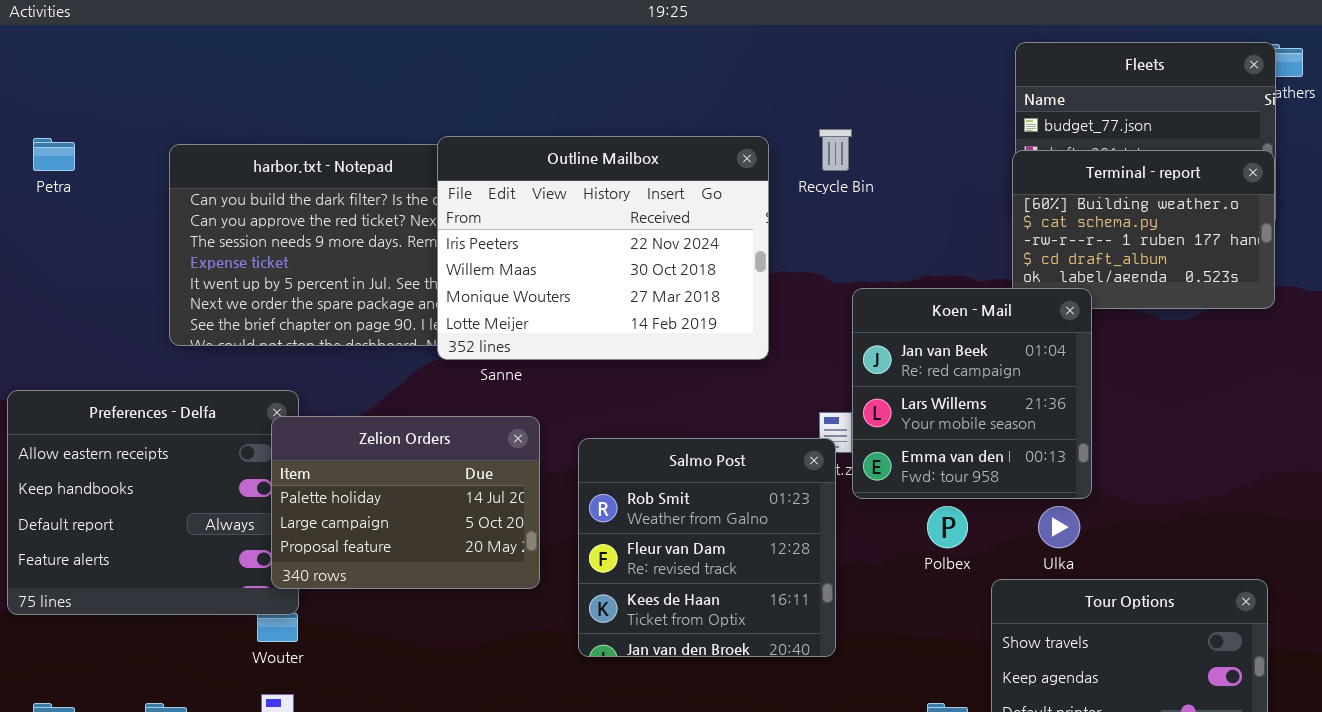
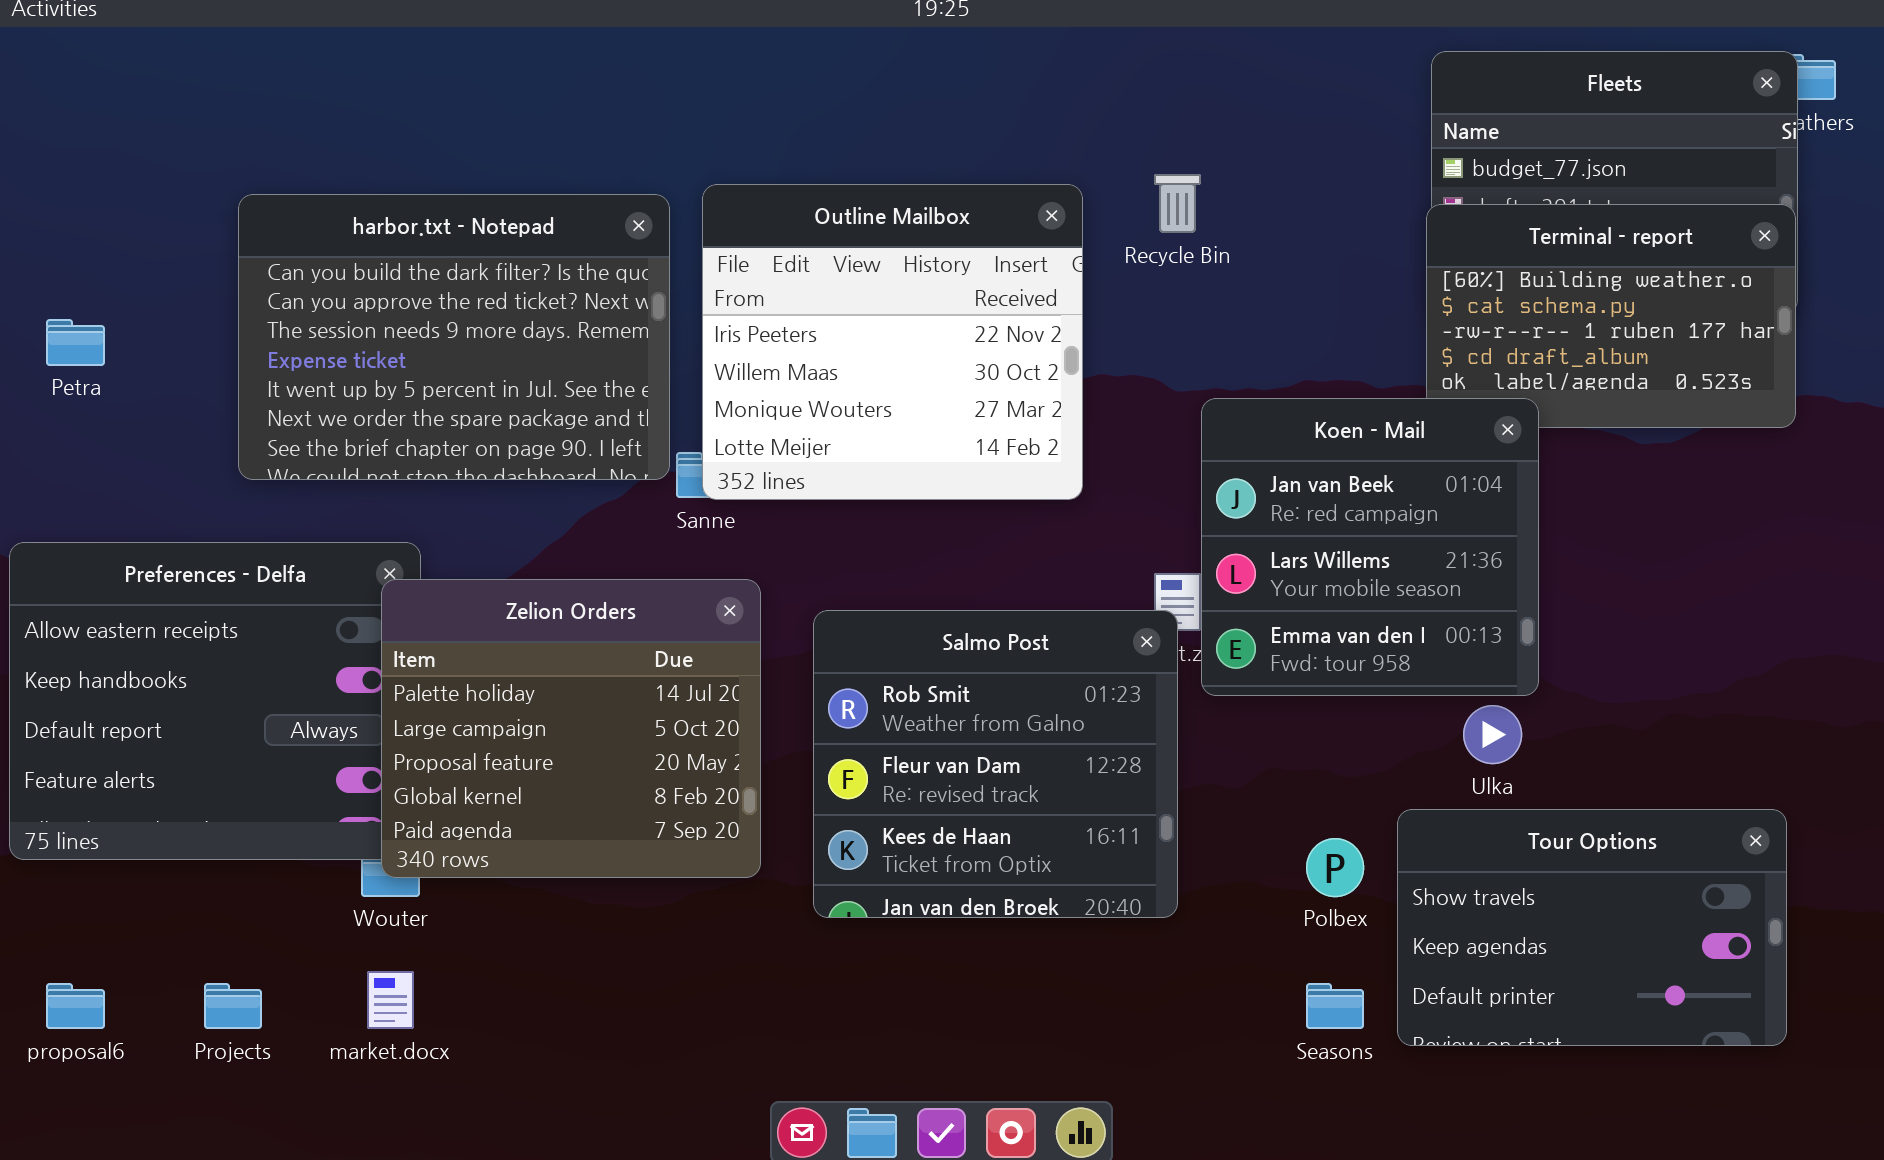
Outline Mailbox: [437,136,769,360] -> [702,184,1083,500], resized
Petra: [33,138,75,171] -> [46,319,105,366], moved
Zelion Orders: [271,416,540,589] -> [381,579,761,878], resized
Polbex: [927,506,968,548] -> [1306,838,1364,897], moved

